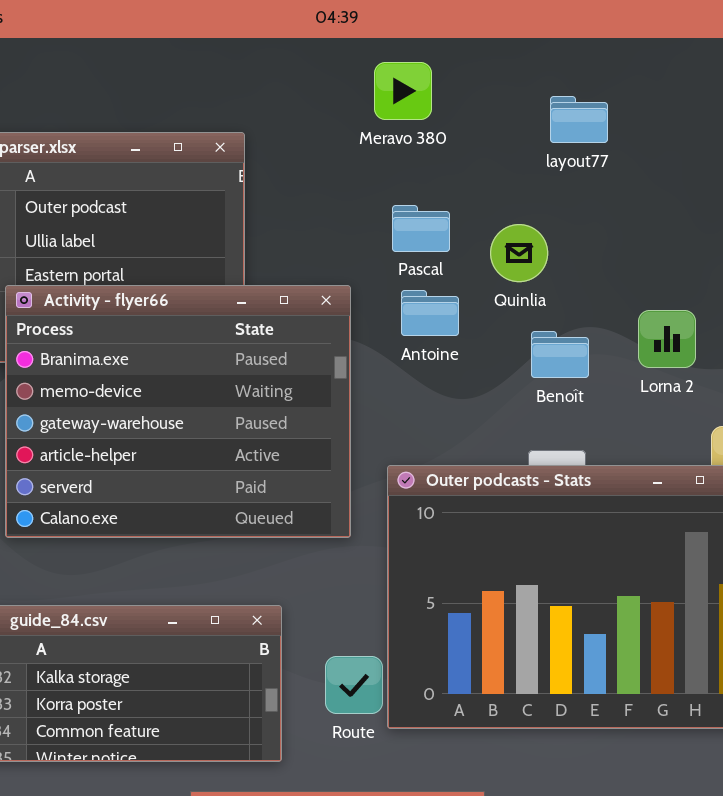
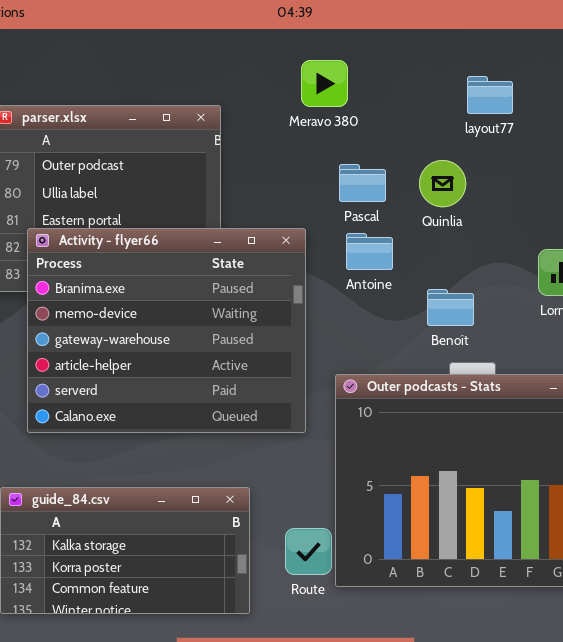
Meravo 380: [374,62,432,120] -> [301,60,348,107], moved
Quinlia: [490,224,548,282] -> [419,160,466,207], moved
Benoît: [531,331,589,378] -> [427,289,474,326], moved

